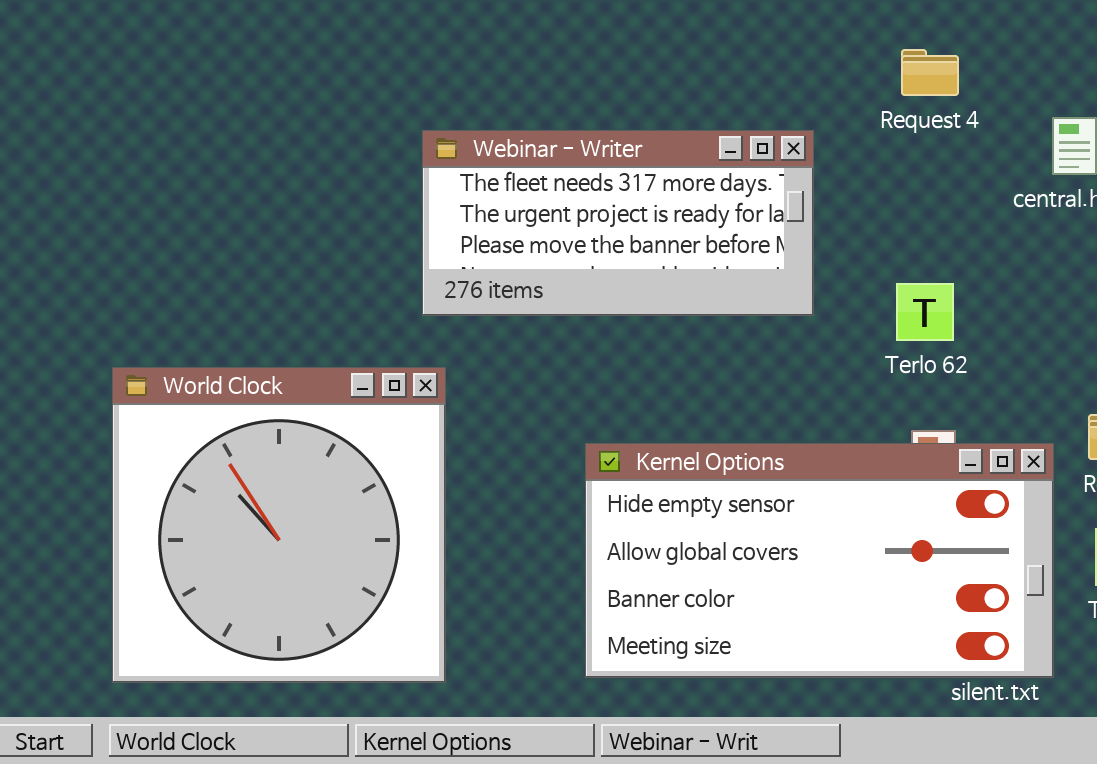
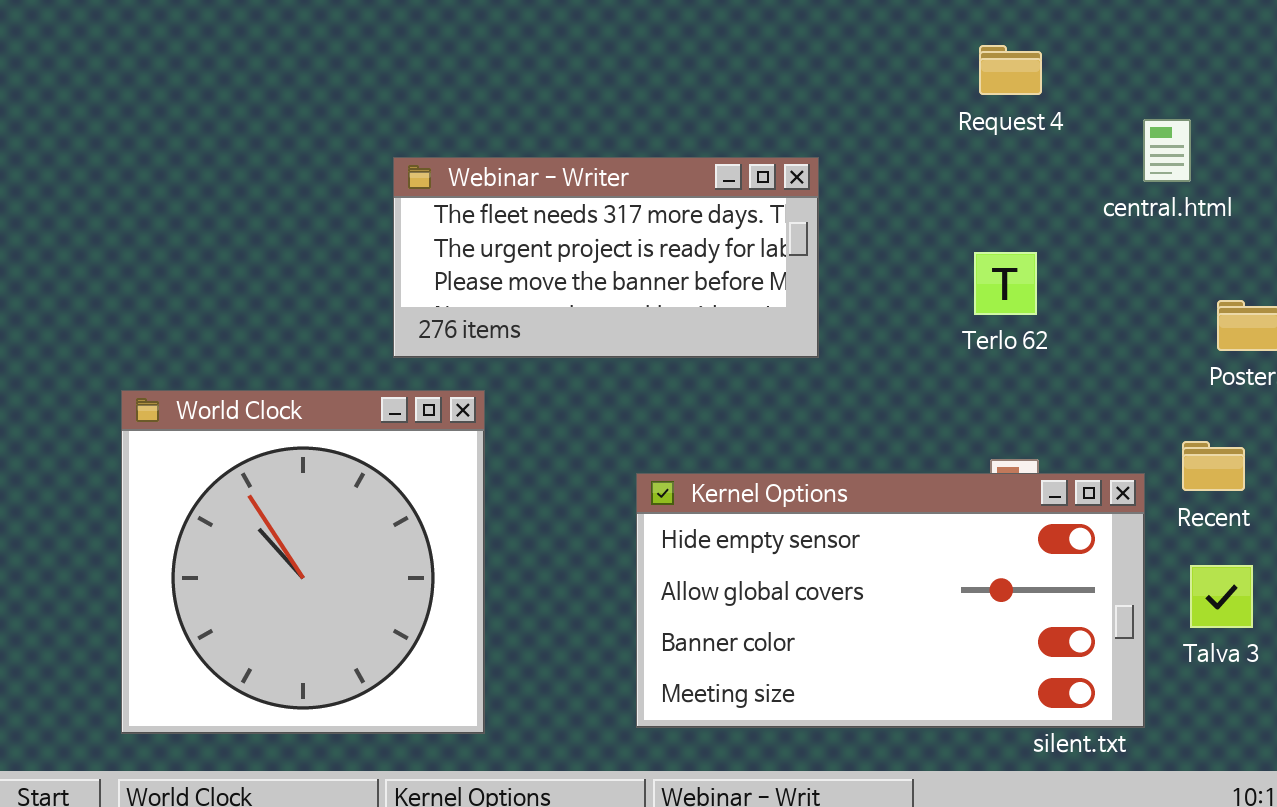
Webinar - Writer: [422,130,814,316] -> [393,157,819,358], moved
Terlo 62: [896,283,954,341] -> [974,252,1037,315], moved

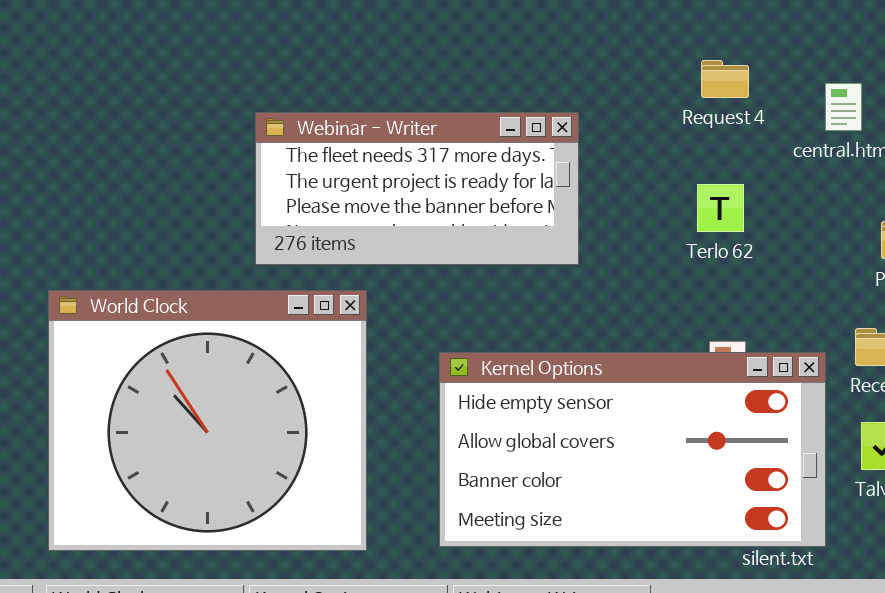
Request 4: [979,45,1042,95] -> [701,60,749,98], moved
World Clock: [121,390,485,734] -> [48,290,367,551], resized

